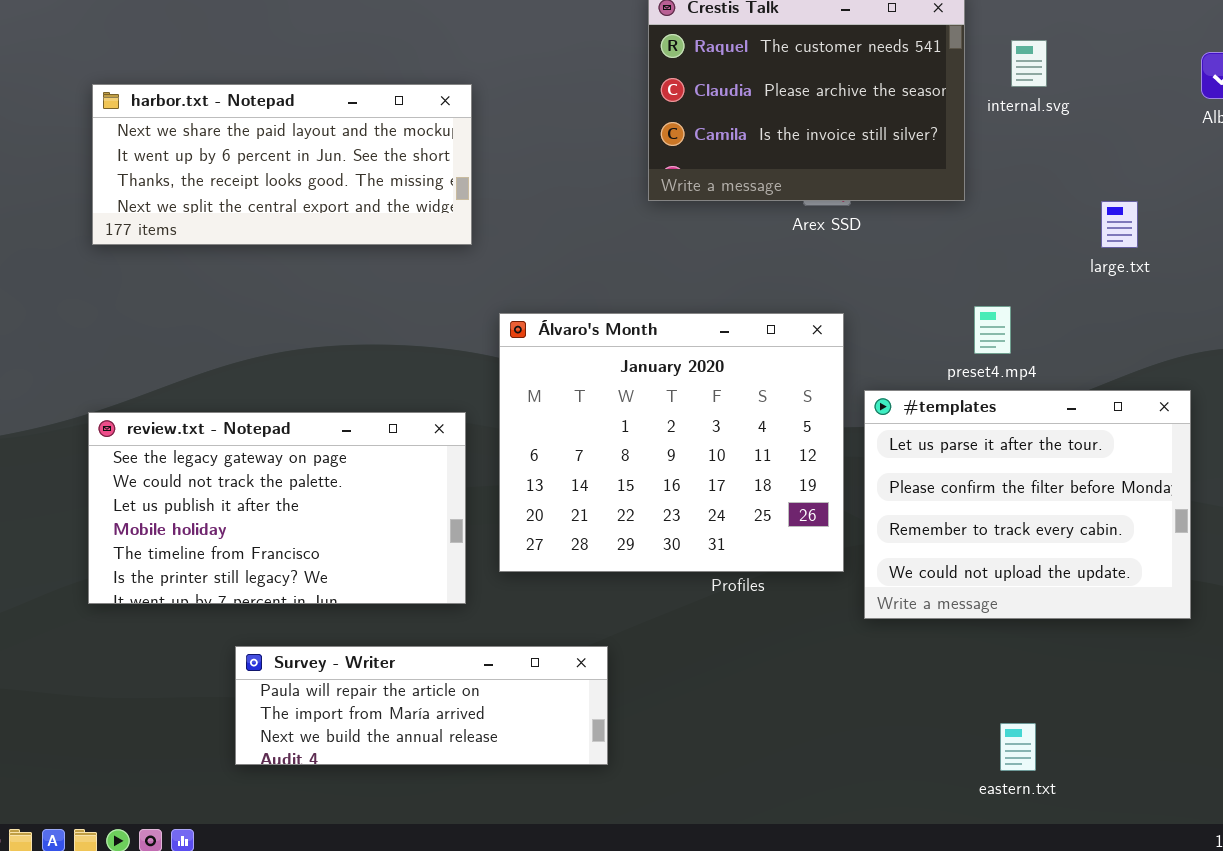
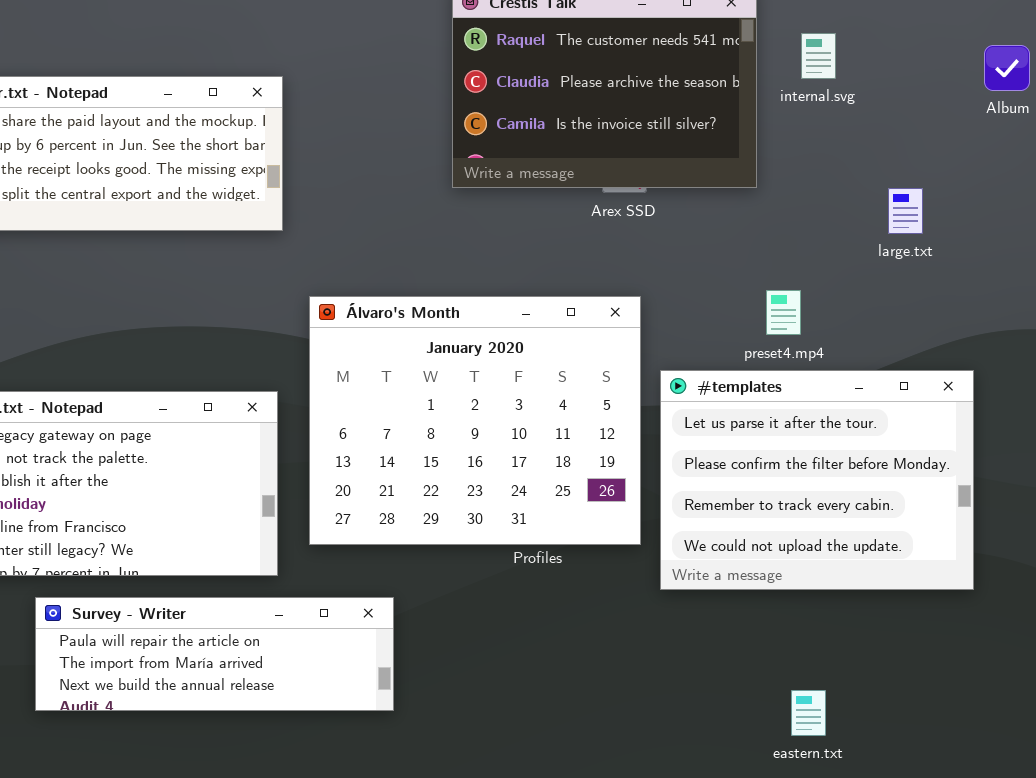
Survey - Writer: [235,646,608,765] -> [35,597,394,711], moved

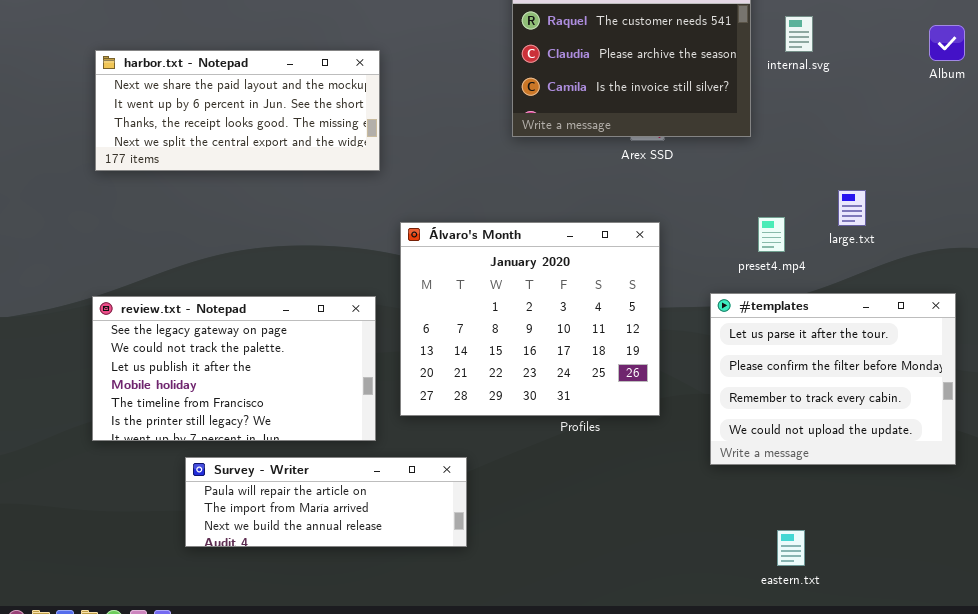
large.txt: [888,188,923,234] -> [838,190,866,226], moved
#templates: [660,370,974,590] -> [710,293,956,465], moved

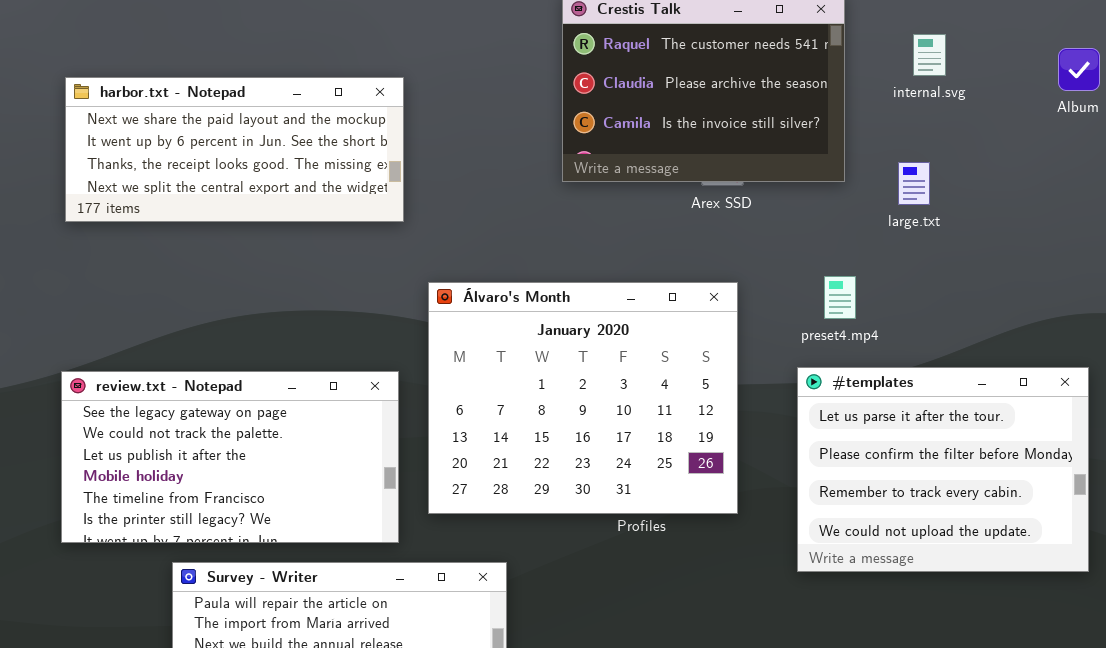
internal.svg: [785,16,813,52] -> [913,34,946,76], moved
large.txt: [838,190,866,226] -> [898,162,930,205], moved
preset4.mp4: [758,217,785,252] -> [824,276,856,319], moved

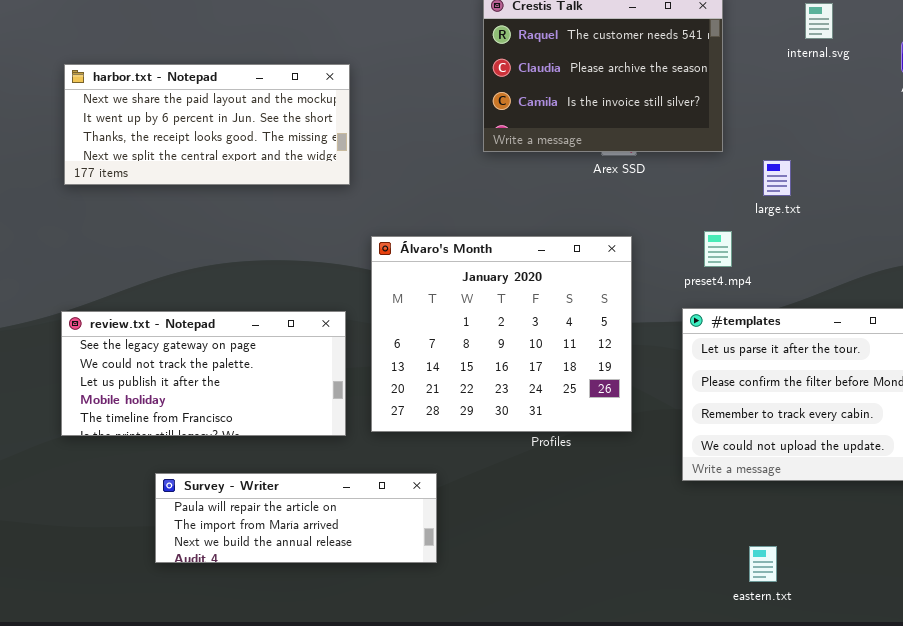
internal.svg: [913,34,946,76] -> [805,3,833,39], moved
large.txt: [898,162,930,205] -> [763,160,791,196], moved
review.txt - Notepad: [61,371,399,543] -> [61,311,346,436], resized

